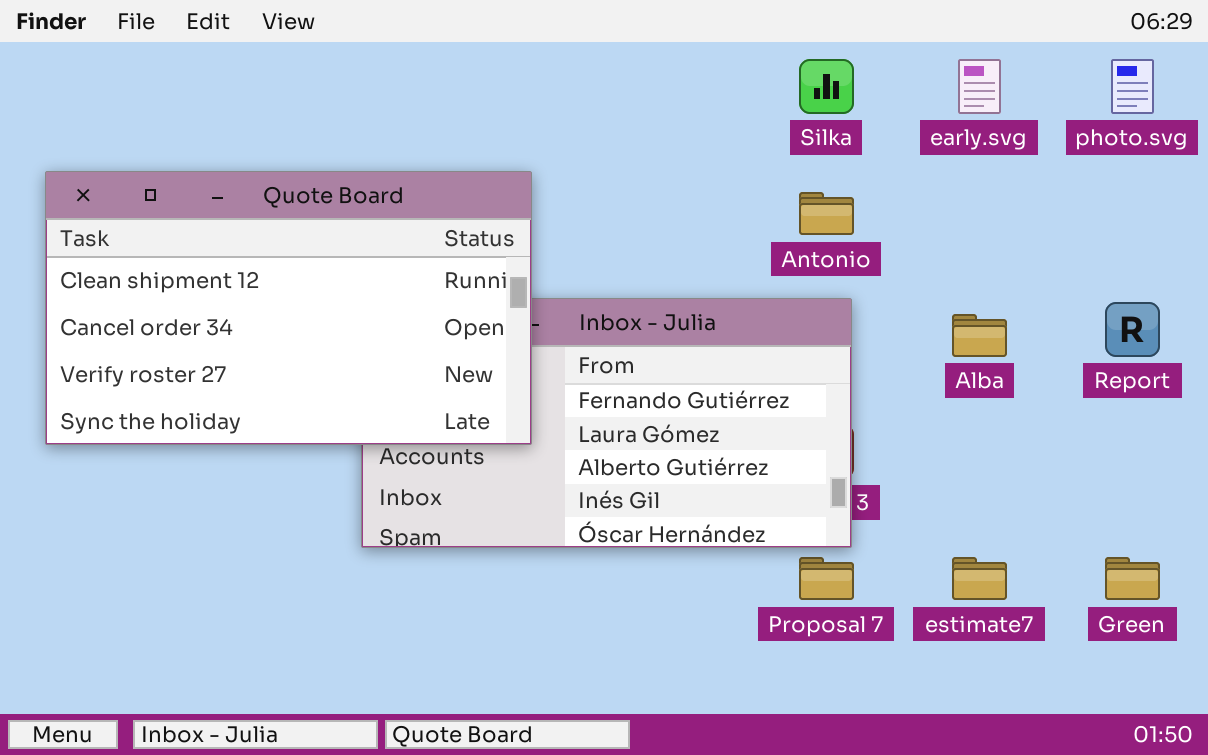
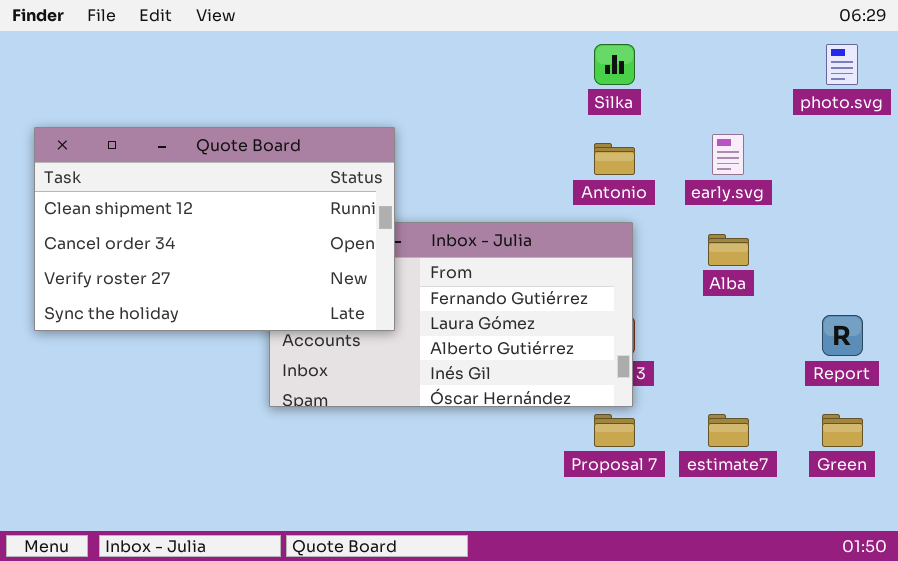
early.svg: [958,59,1001,114] -> [712,134,744,175], moved
Report: [1105,302,1160,357] -> [822,315,863,356], moved

